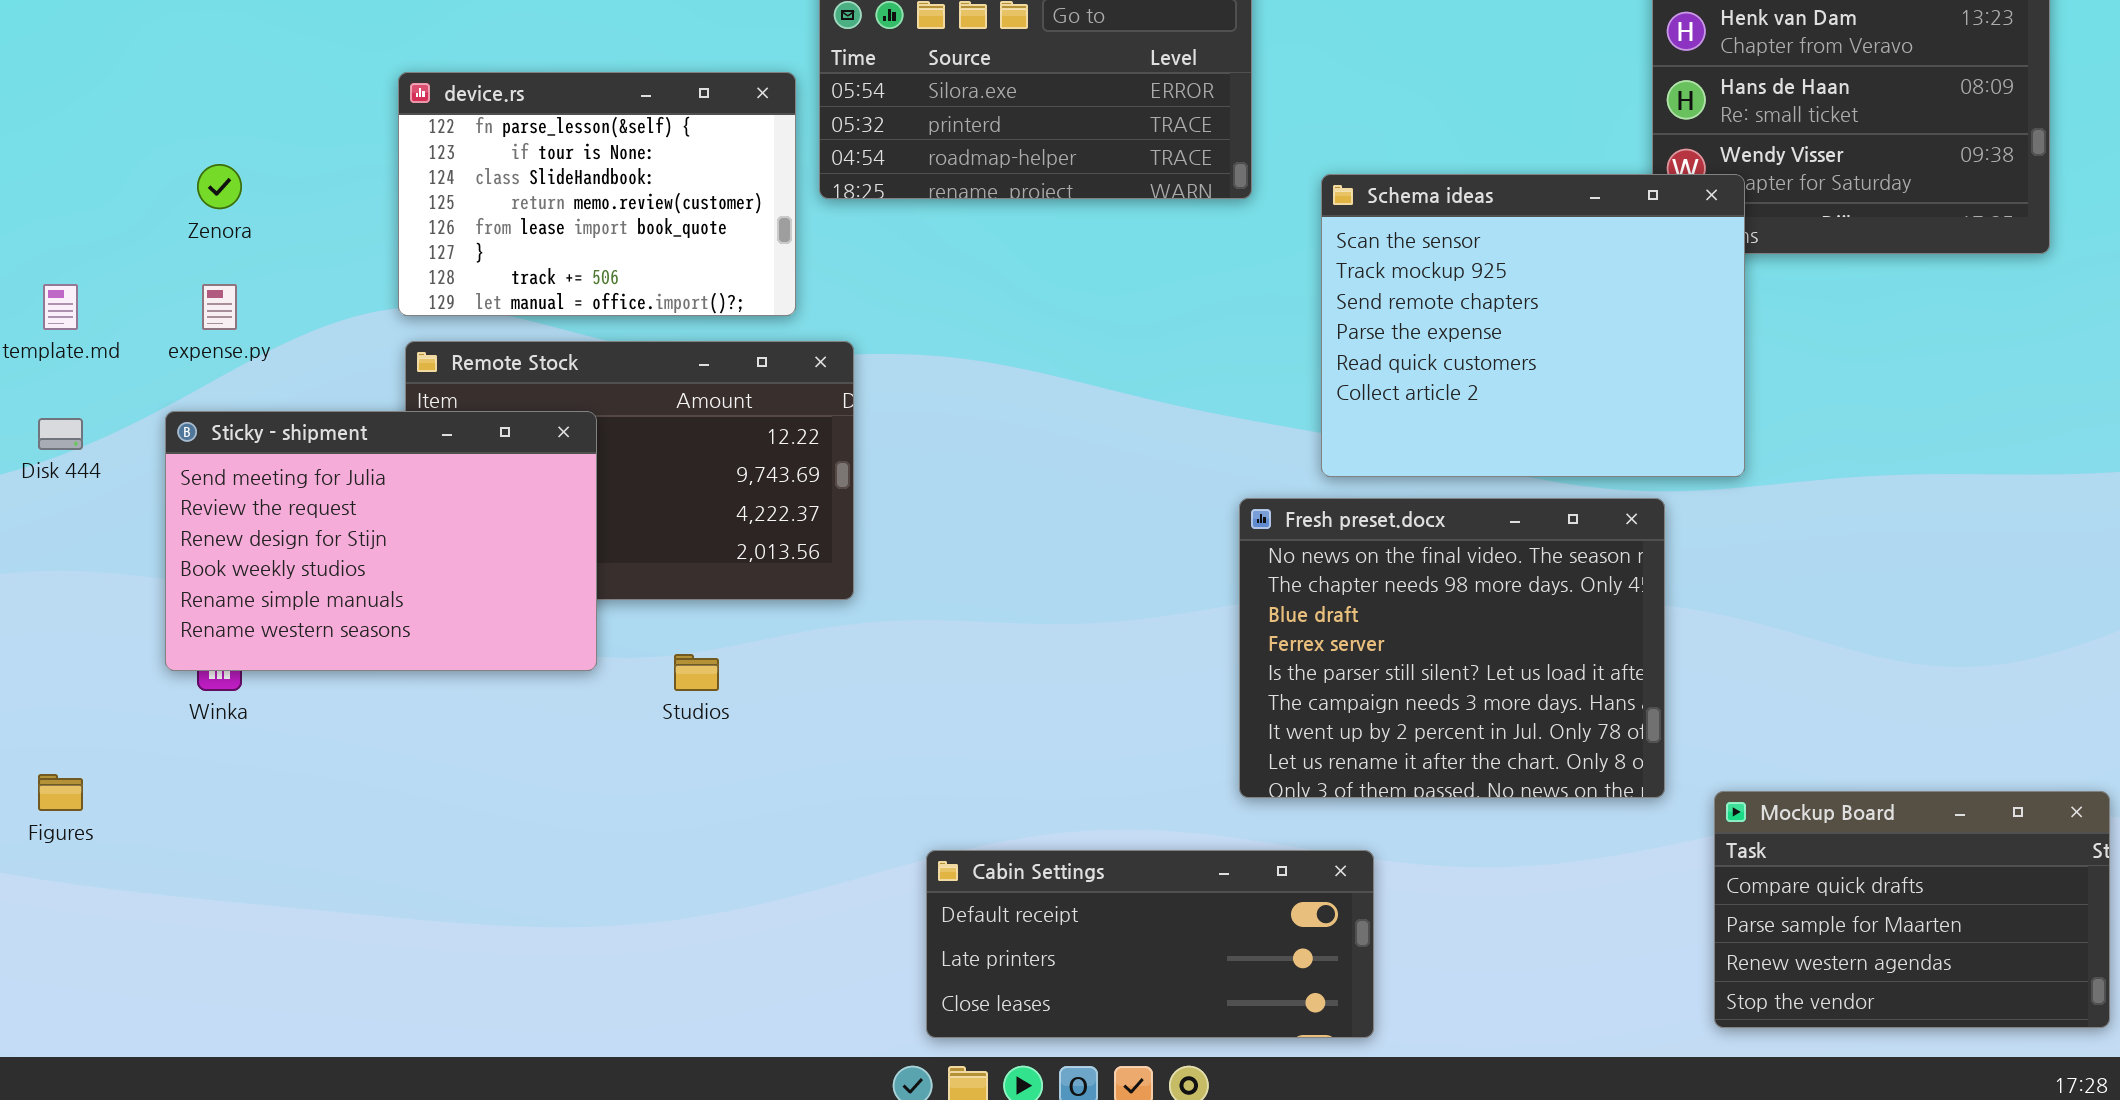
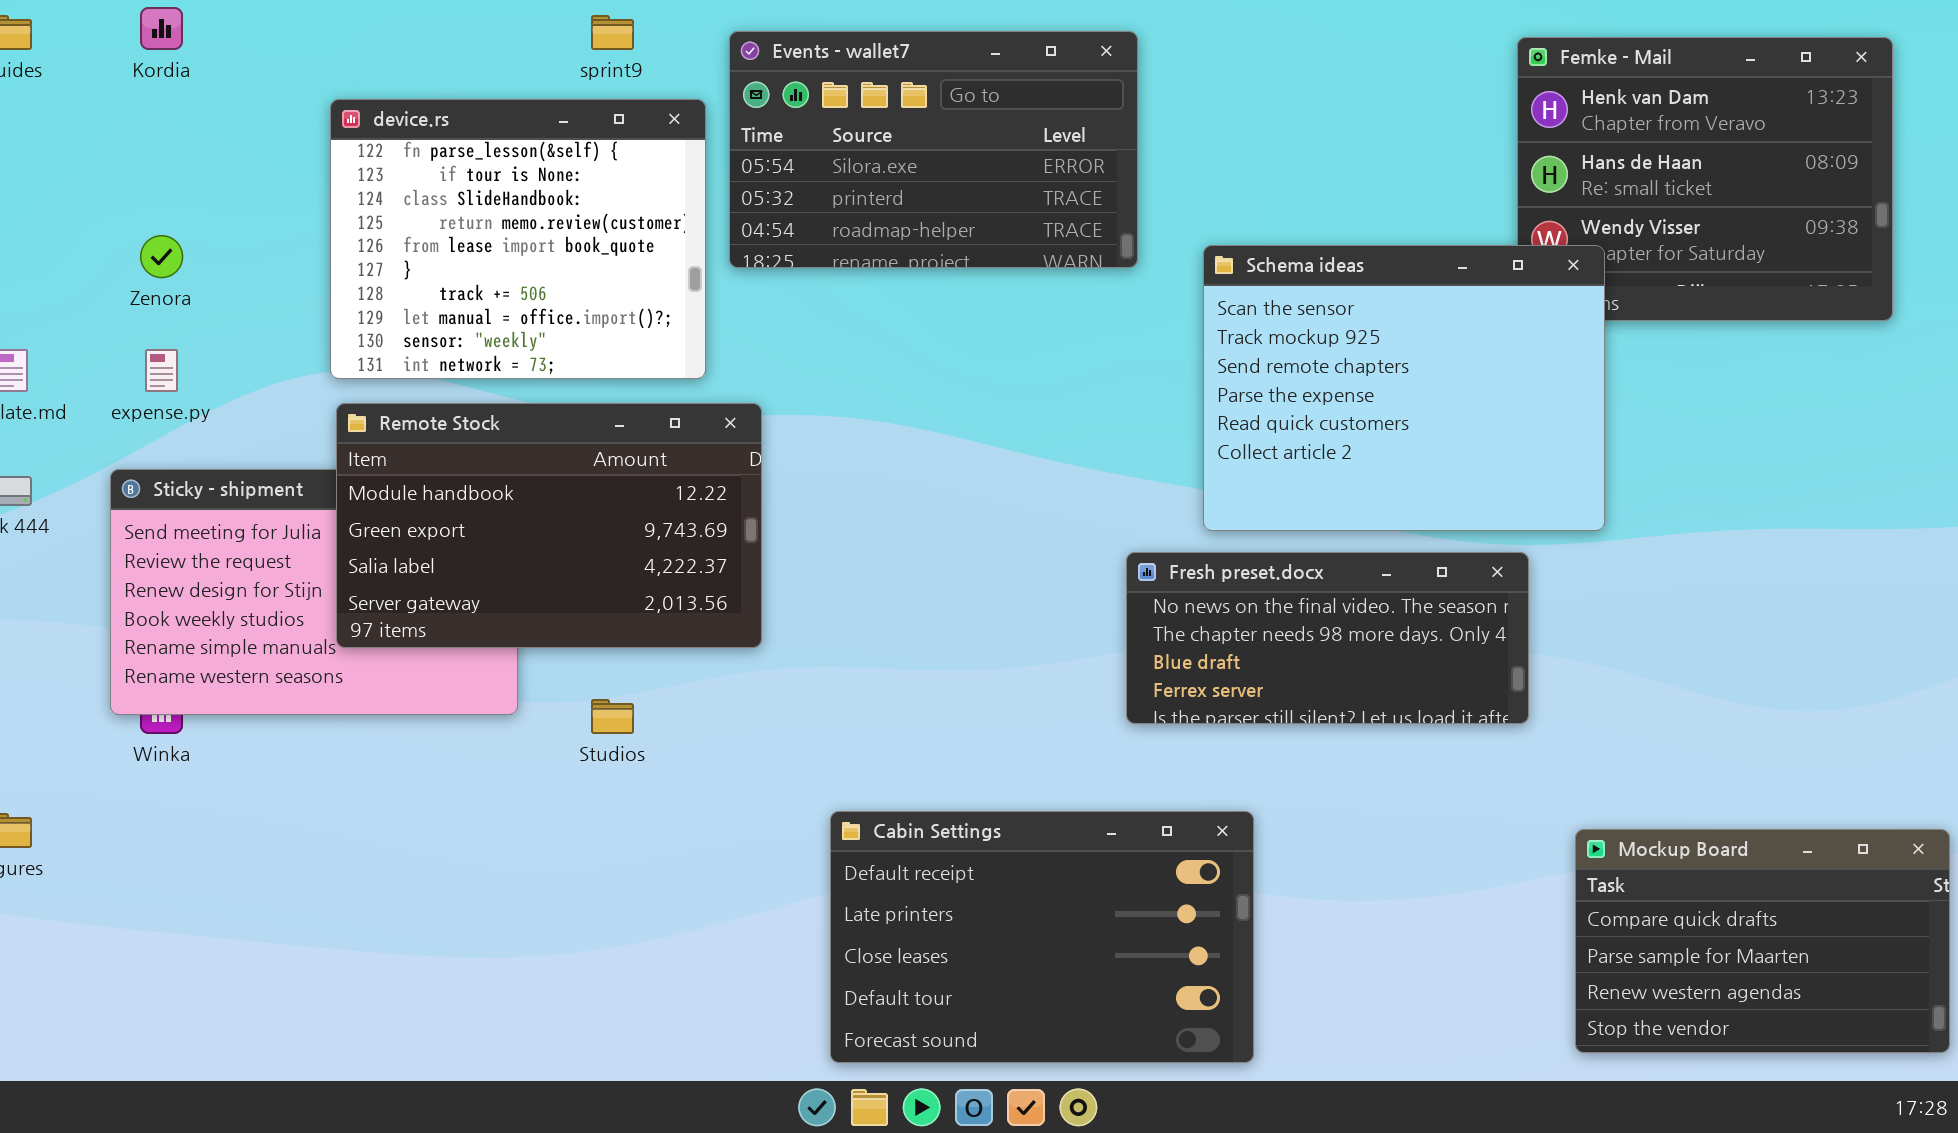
device.rs: [398,72,796,316] -> [330,99,706,379], resized
Remote Stock: [405,341,854,600] -> [336,403,762,648], raised
Fresh preset.docx: [1239,498,1665,798] -> [1126,552,1529,724], resized
Cabin Settings: [926,850,1374,1038] -> [830,811,1254,1063], resized

